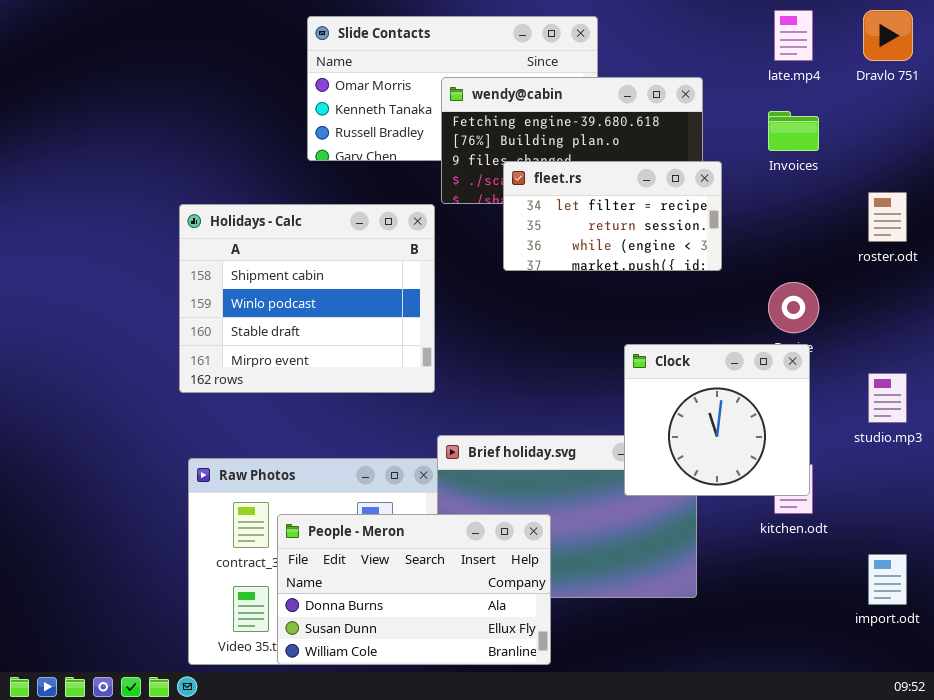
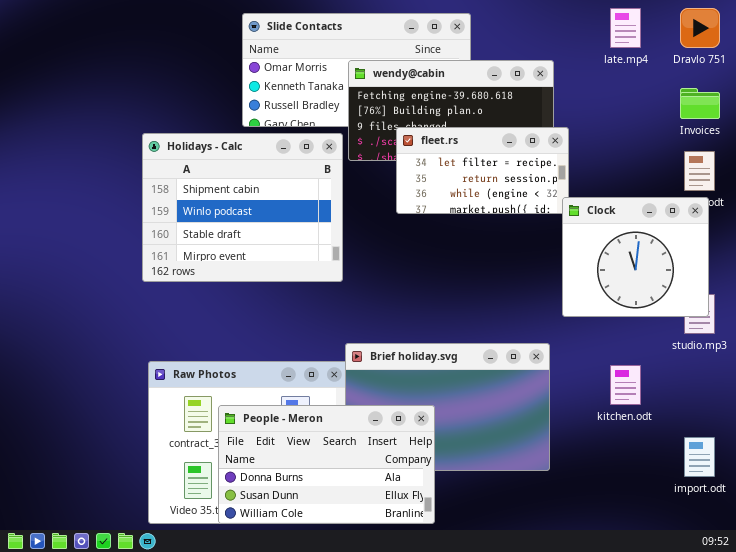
Invoices: [768,111,819,151] -> [680,88,720,119], moved
Holidays - Calc: [179,204,435,393] -> [142,133,343,282], moved
Clock: [624,344,810,496] -> [562,197,709,317], moved

